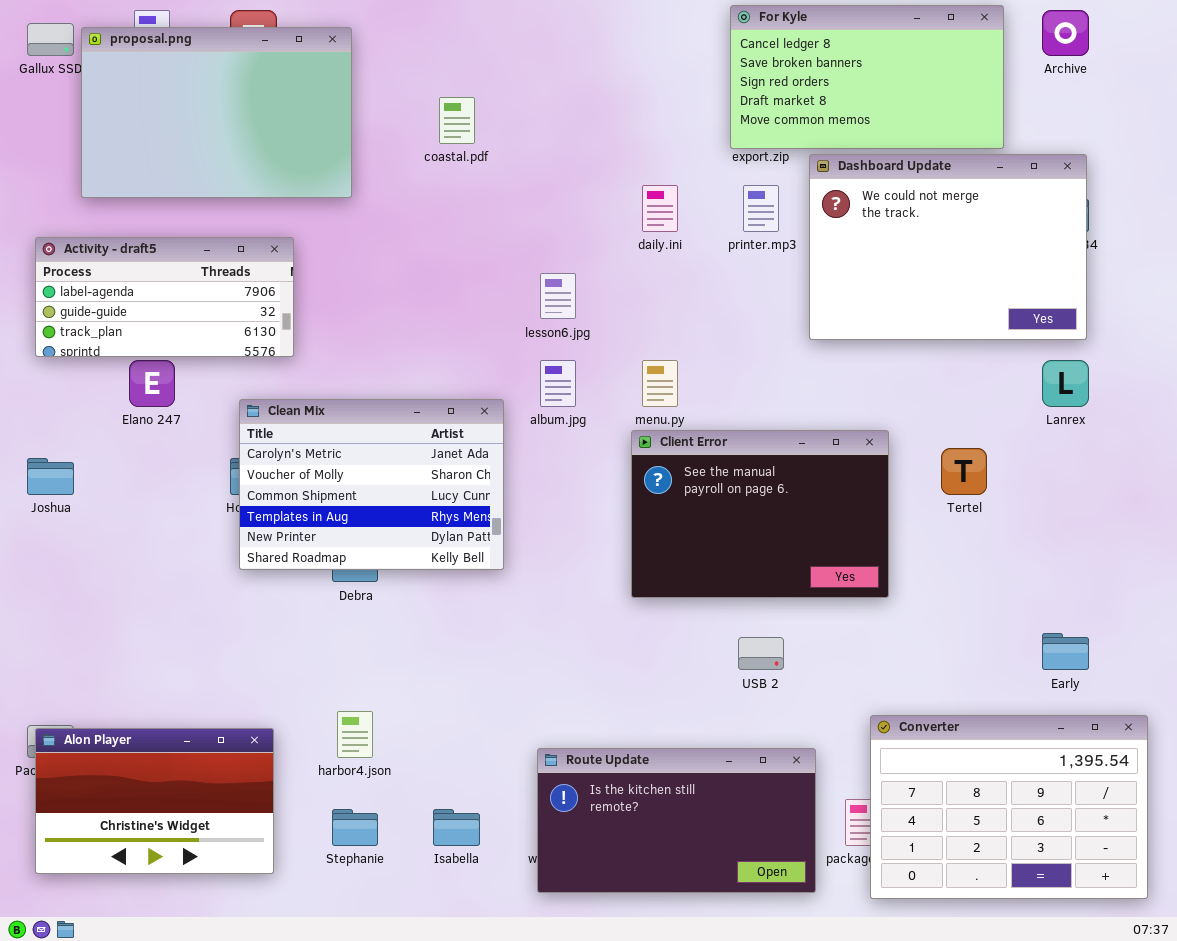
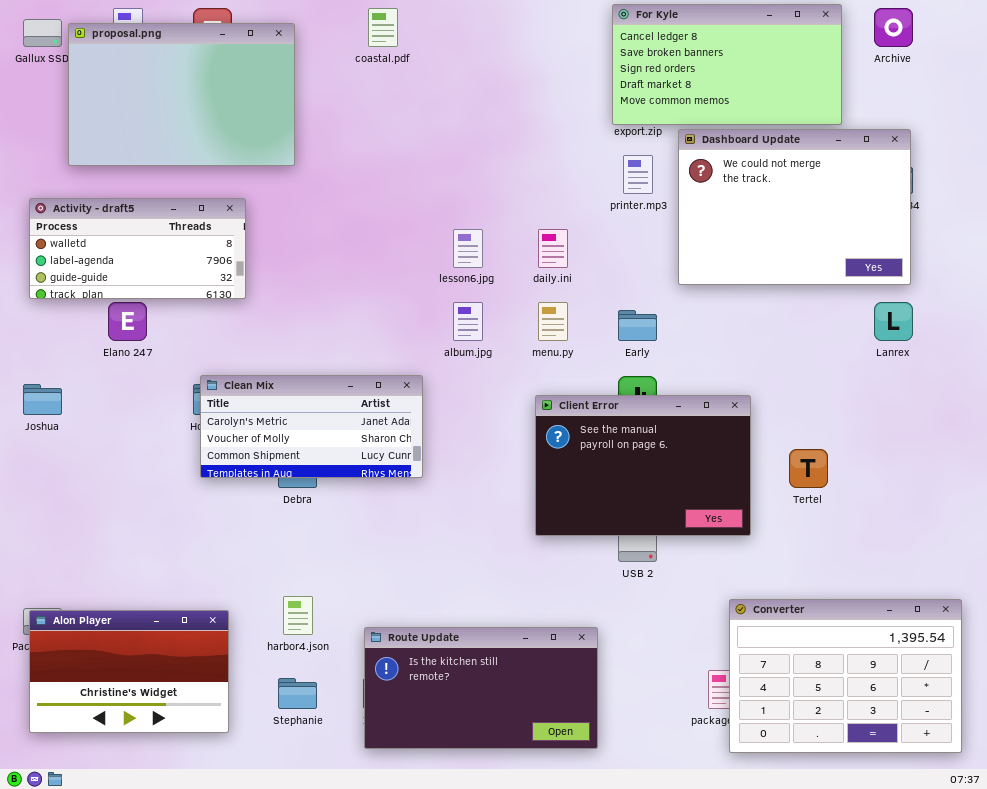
coastal.pdf: [439,97,475,144] -> [368,8,398,47], moved
daily.ini: [642,185,678,232] -> [538,229,568,268], moved
Activity - draft5: [35,237,294,357] -> [29,198,246,299], scrolled up 1 row
Clean Mix: [239,399,504,570] -> [200,375,423,478], resized
Client Error: [631,430,889,598] -> [535,395,751,536], moved
Tertel: [941,448,987,495] -> [789,449,828,488], moved
Early: [1042,633,1089,670] -> [618,310,657,341], moved
Route Update: [537,748,816,893] -> [364,627,598,749], moved

